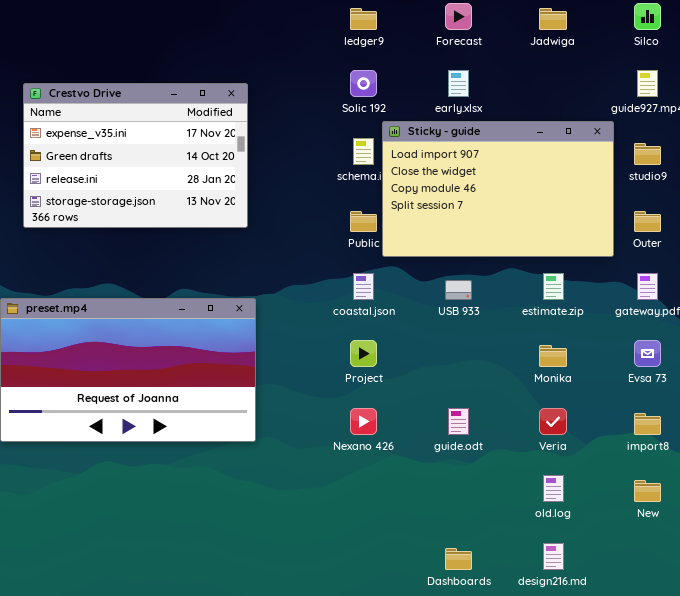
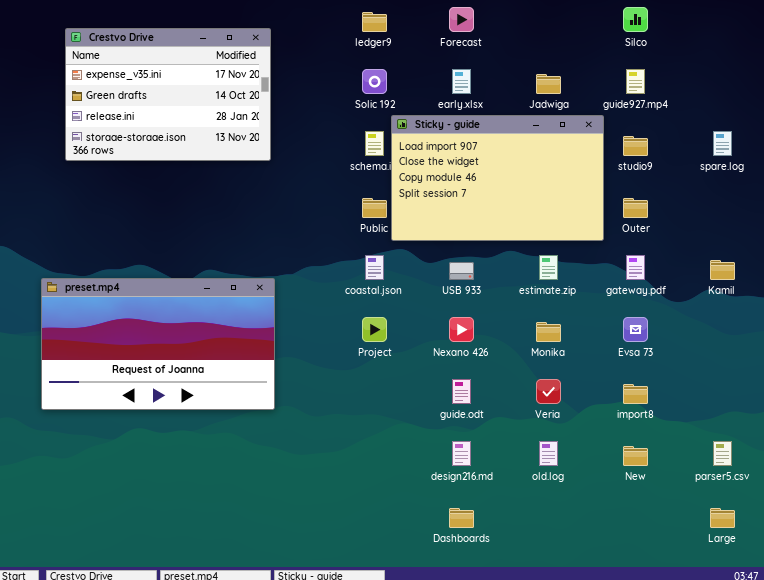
Jadwiga: [539,8,567,30] -> [536,74,561,94], moved
Crestvo Drive: [23,83,248,228] -> [65,28,271,161], moved
Nexano 426: [350,408,377,435] -> [449,317,474,342], moved
design216.md: [543,543,564,570] -> [452,441,471,466], moved

